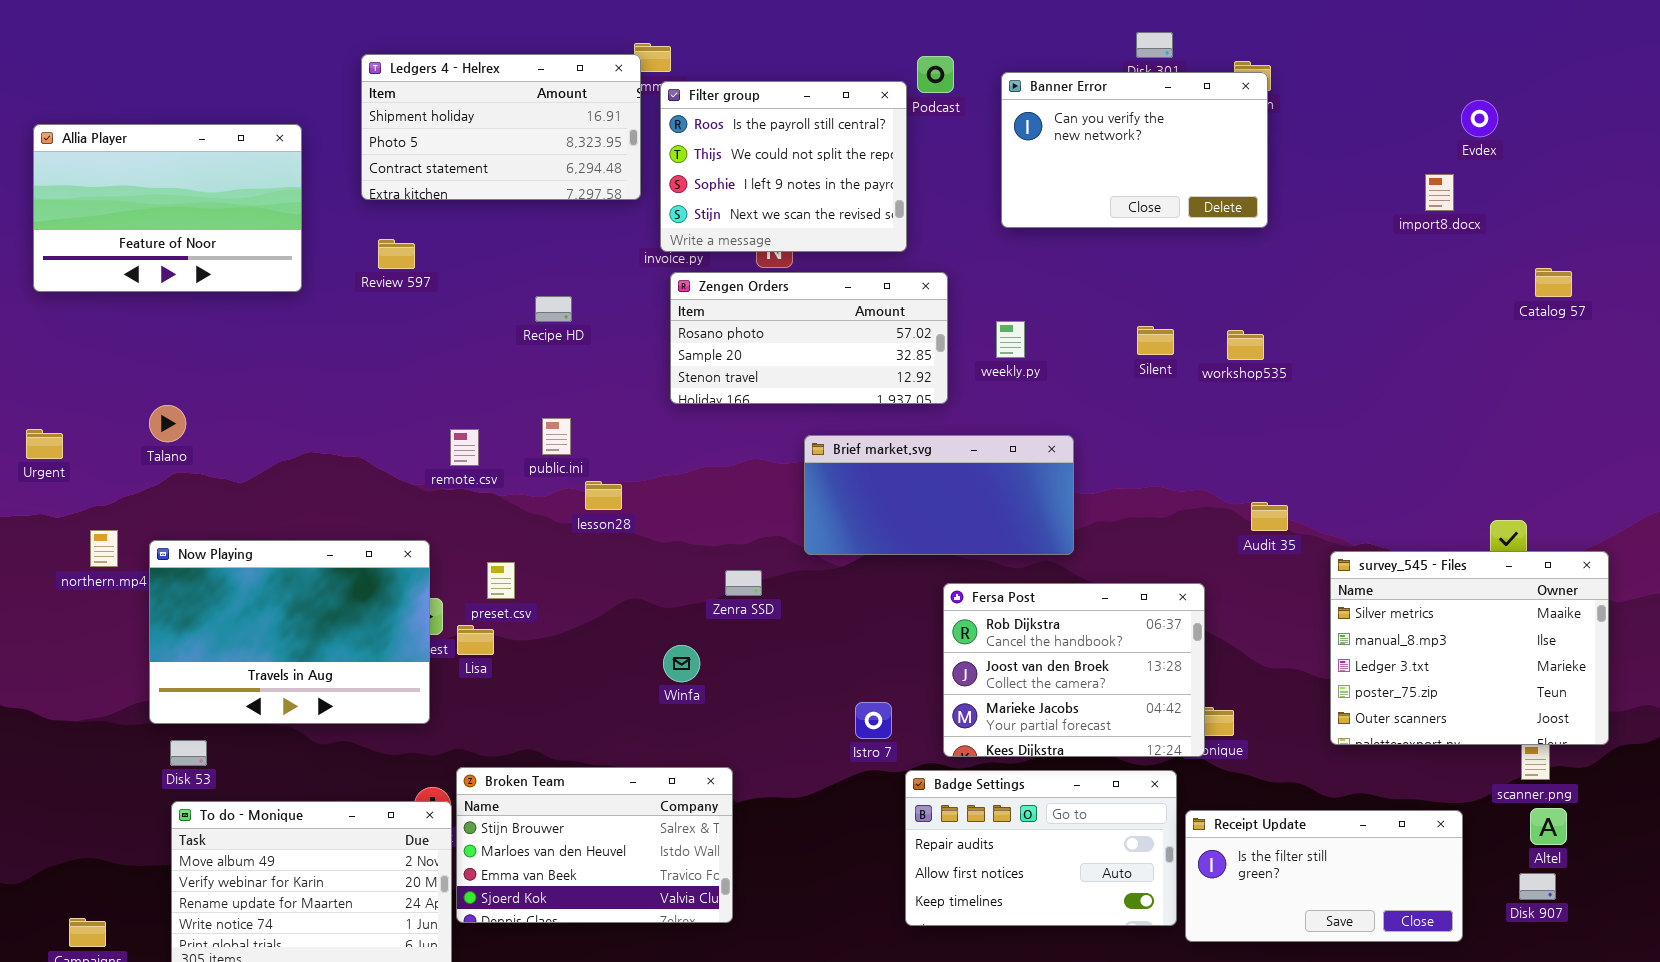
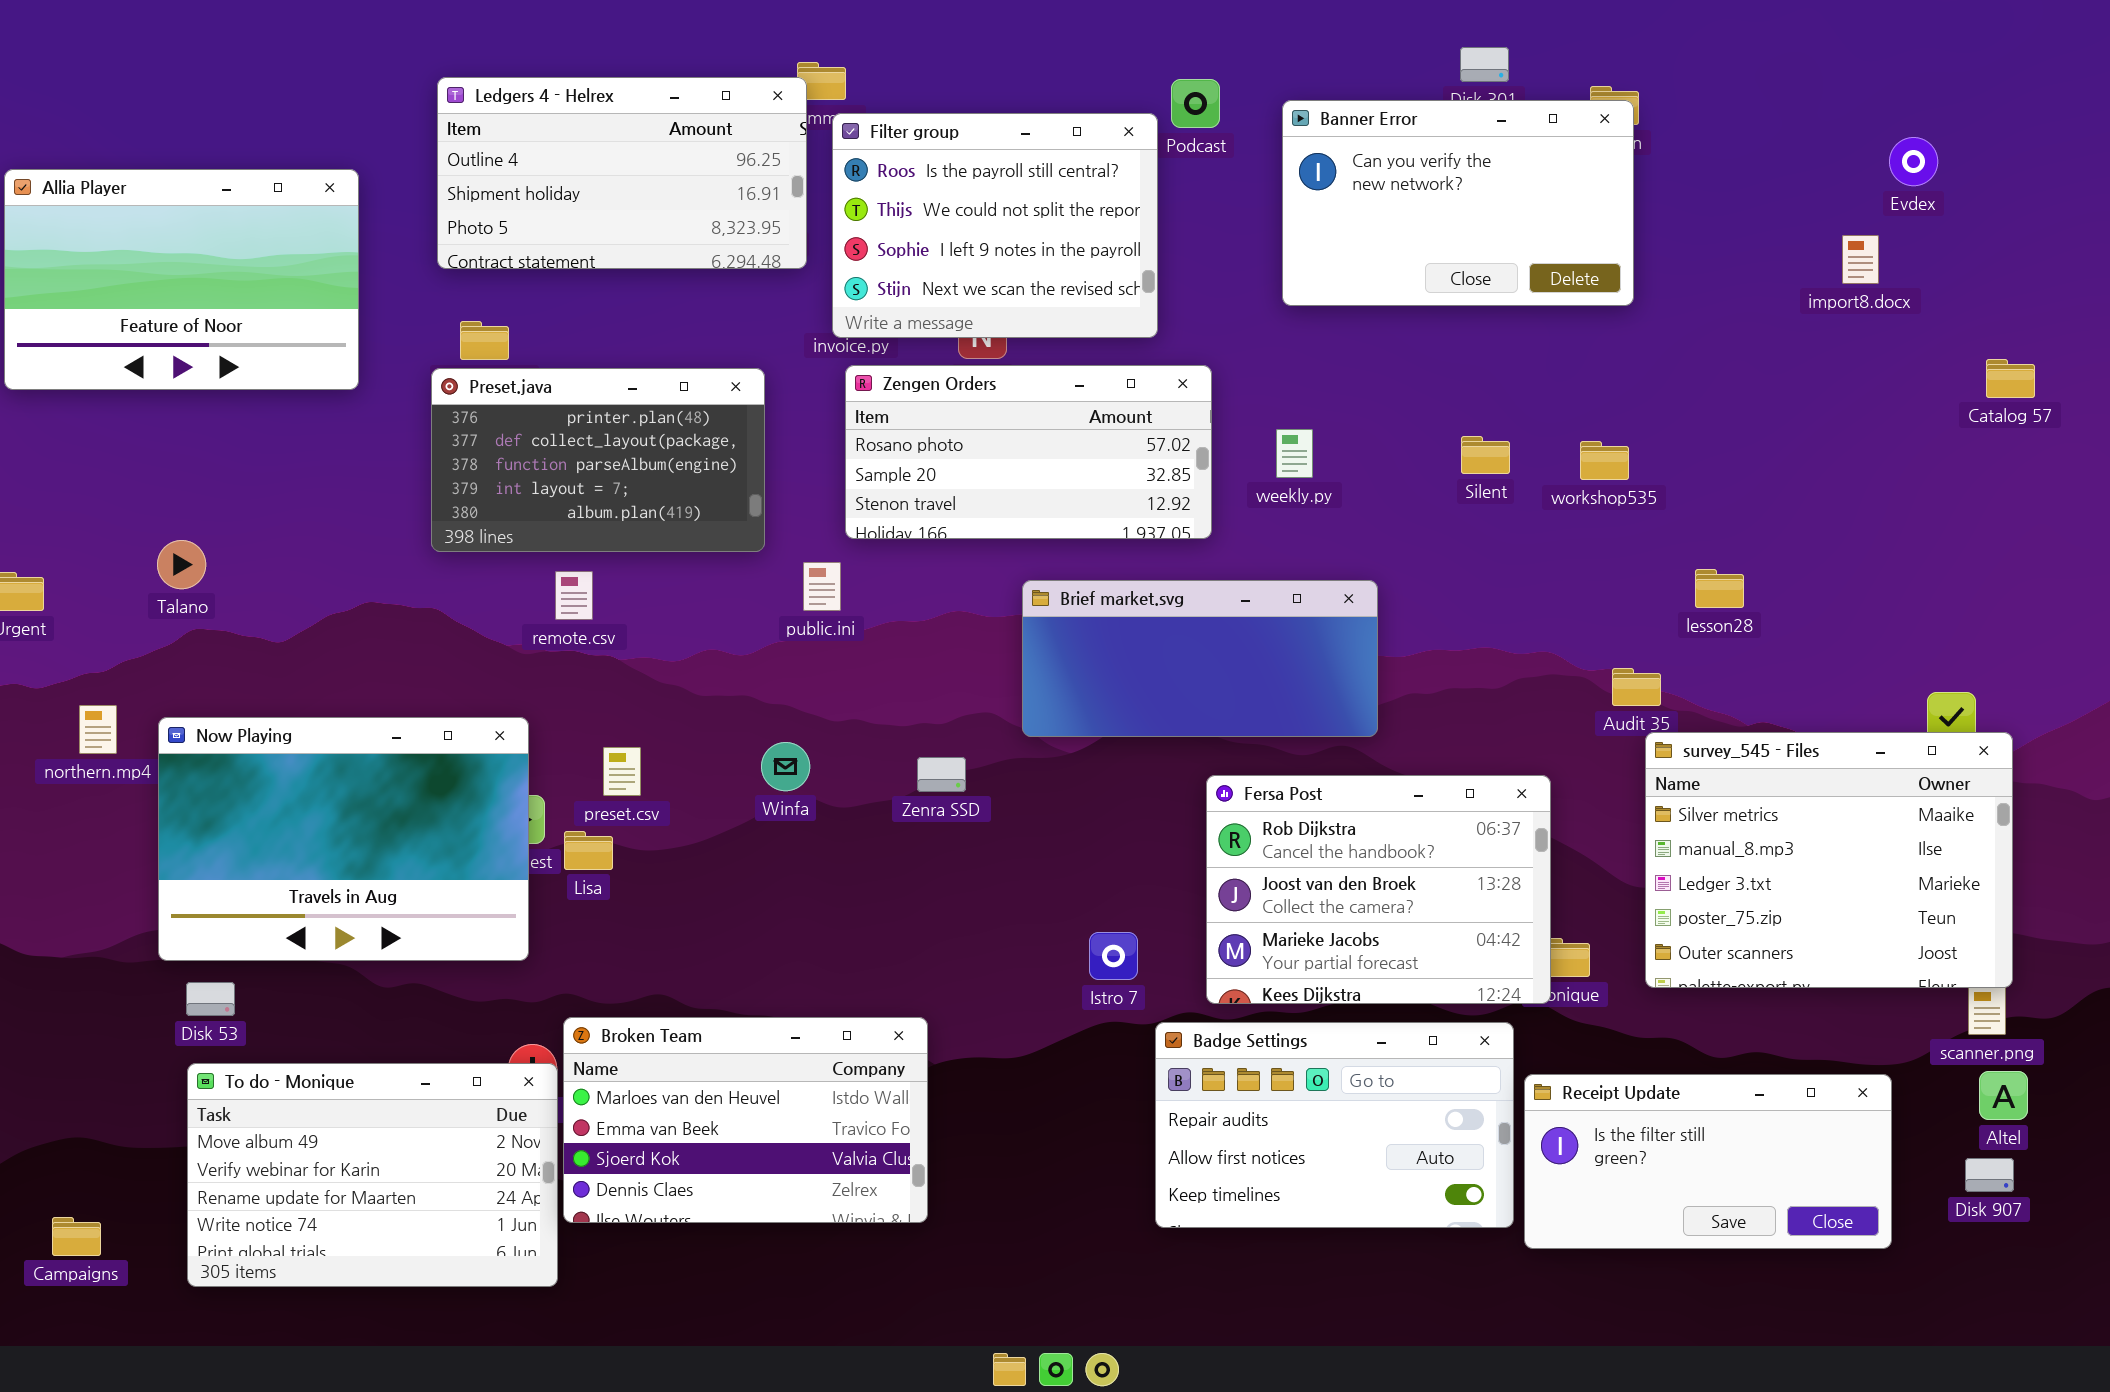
Ledgers 4 - Helrex: [361,54,641,200] -> [437,77,807,269], scrolled up 1 row
Preset.java: none -> [431,368,765,552], opened
public.ini: [542,418,571,455] -> [803,562,841,611], moved
lesson28: [585,481,622,510] -> [1695,569,1744,608], moved
survey_545 - Files: [1330,551,1609,745] -> [1645,732,2013,988], moved
Winfa: [663,645,700,682] -> [761,742,810,791], moved
Broken Team: [456,767,733,923] -> [563,1017,928,1223], scrolled down 1 row

